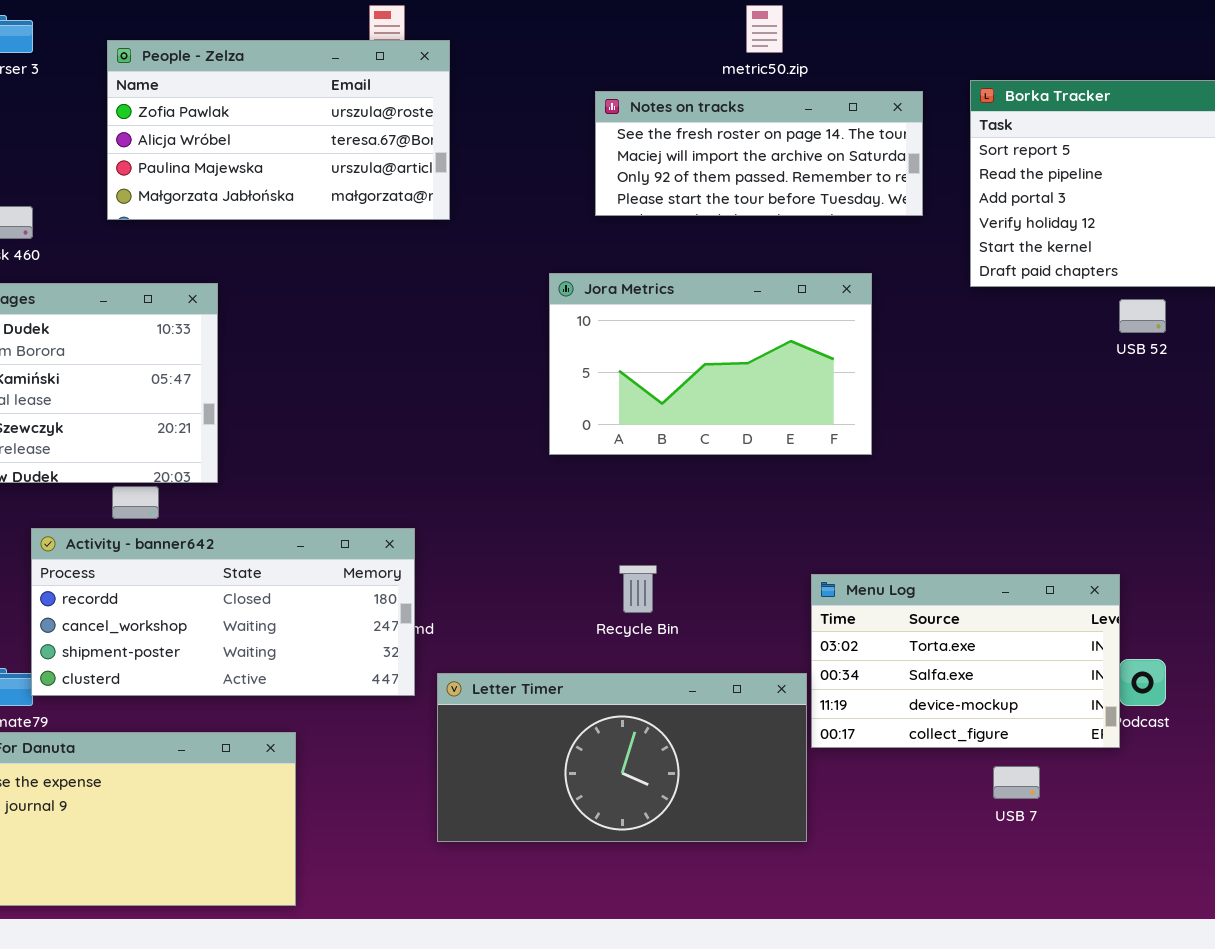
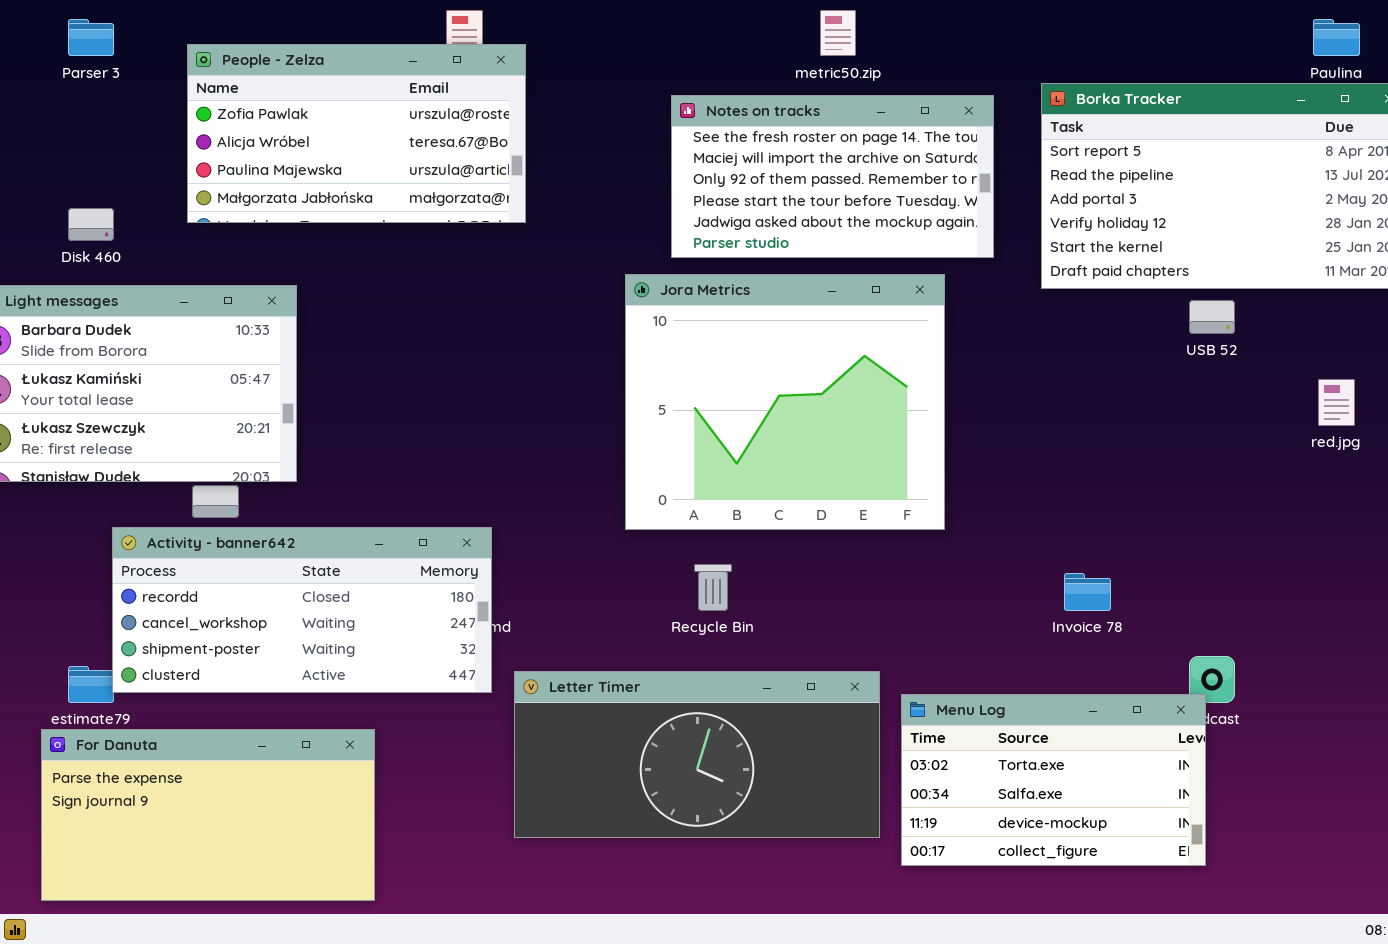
Notes on tracks: [595,91,923,216] -> [671,95,994,258], resized
Jora Metrics: [549,273,872,455] -> [625,274,945,530], resized
Menu Log: [811,574,1120,748] -> [901,694,1206,866], moved

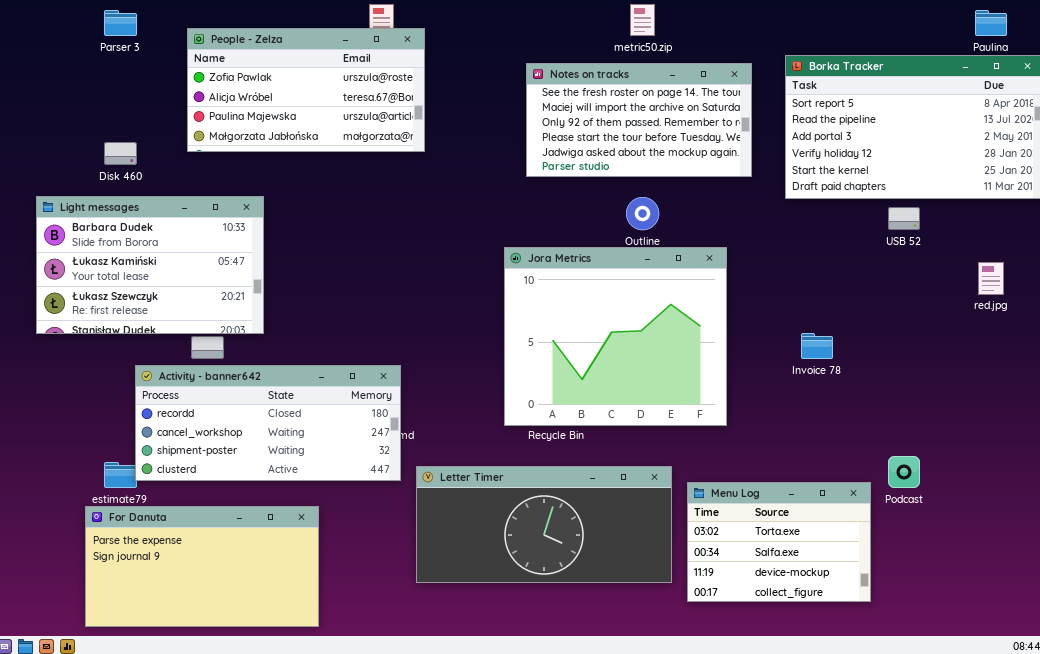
Jora Metrics: [625,274,945,530] -> [504,247,727,426], moved
Invoice 78: [1064,573,1111,611] -> [801,333,833,359], moved
Menu Log: [901,694,1206,866] -> [687,482,871,602], resized

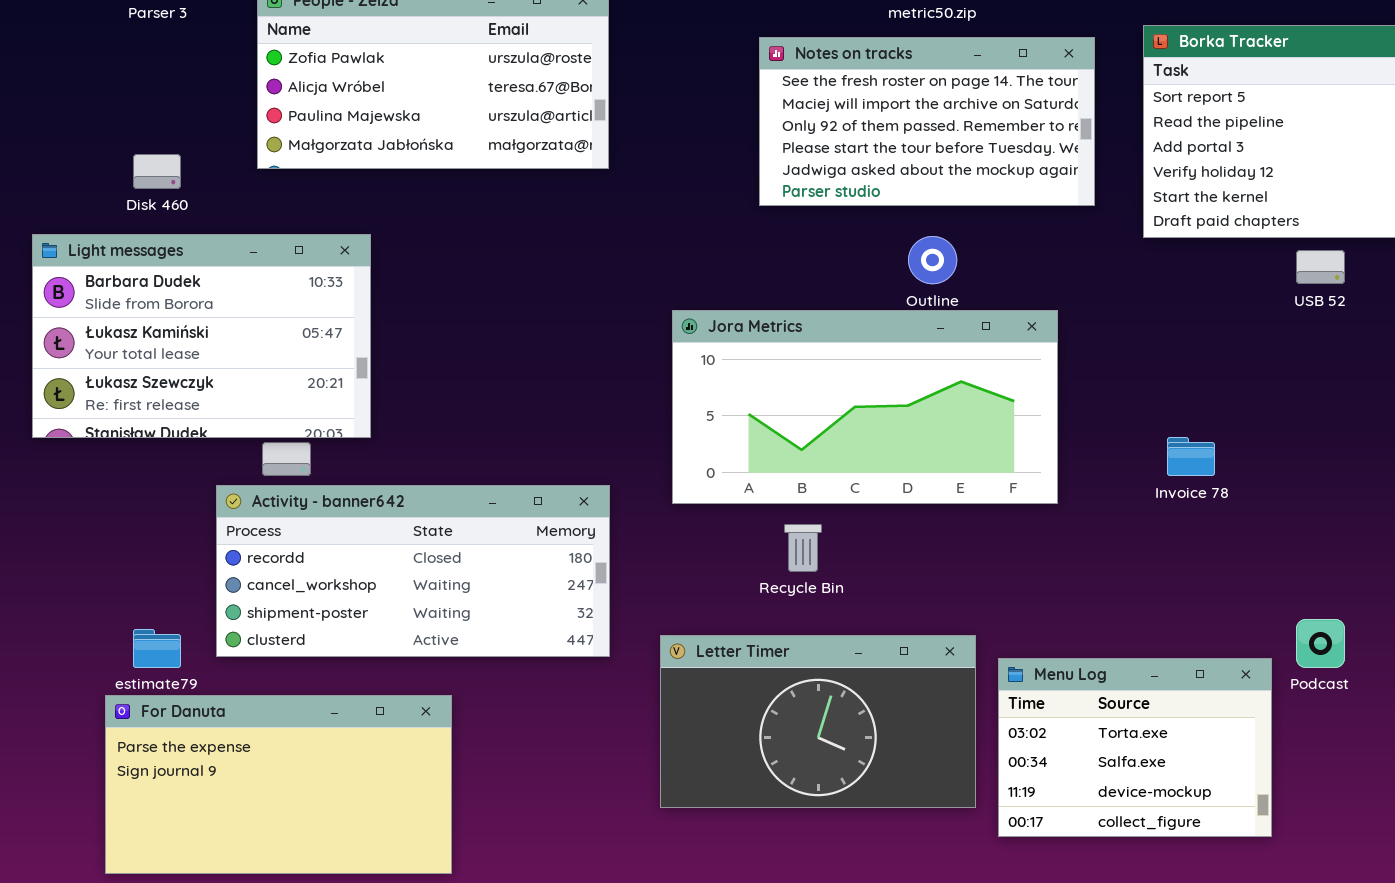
Jora Metrics: [504,247,727,426] -> [672,310,1058,504], resized
Activity - banner642: [135,365,401,481] -> [216,485,610,657], moved
Letter Timer: [416,466,672,583] -> [660,635,976,808], resized

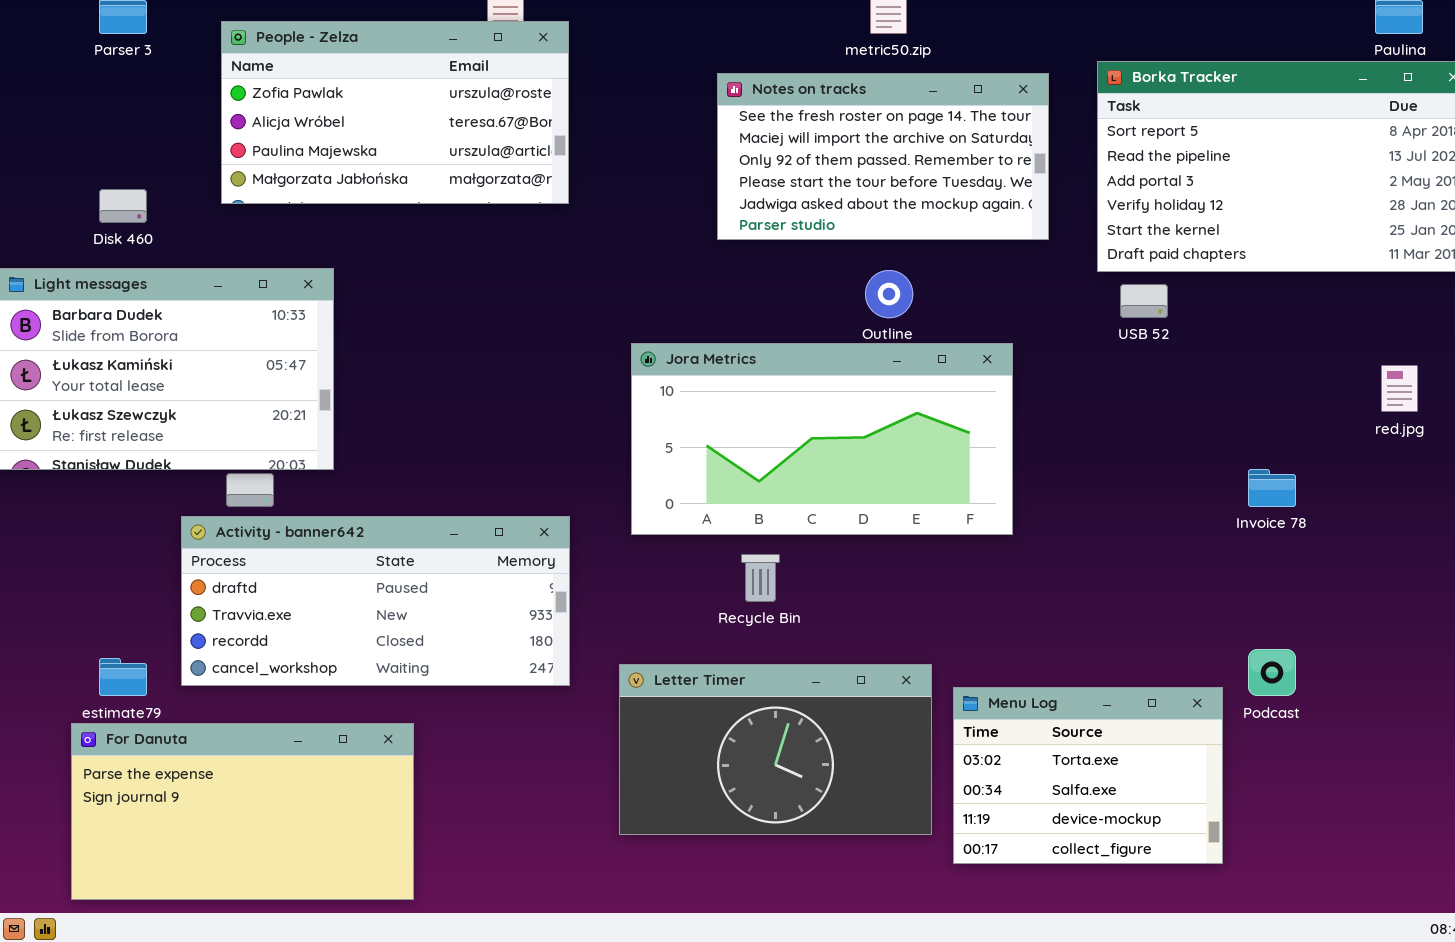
USB 52: [1296,250,1345,284] -> [1120,284,1168,318], moved
Invoice 78: [1167,437,1215,476] -> [1248,469,1296,507], moved
Activity - banner642: [216,485,610,657] -> [181,516,570,686], scrolled up 2 rows

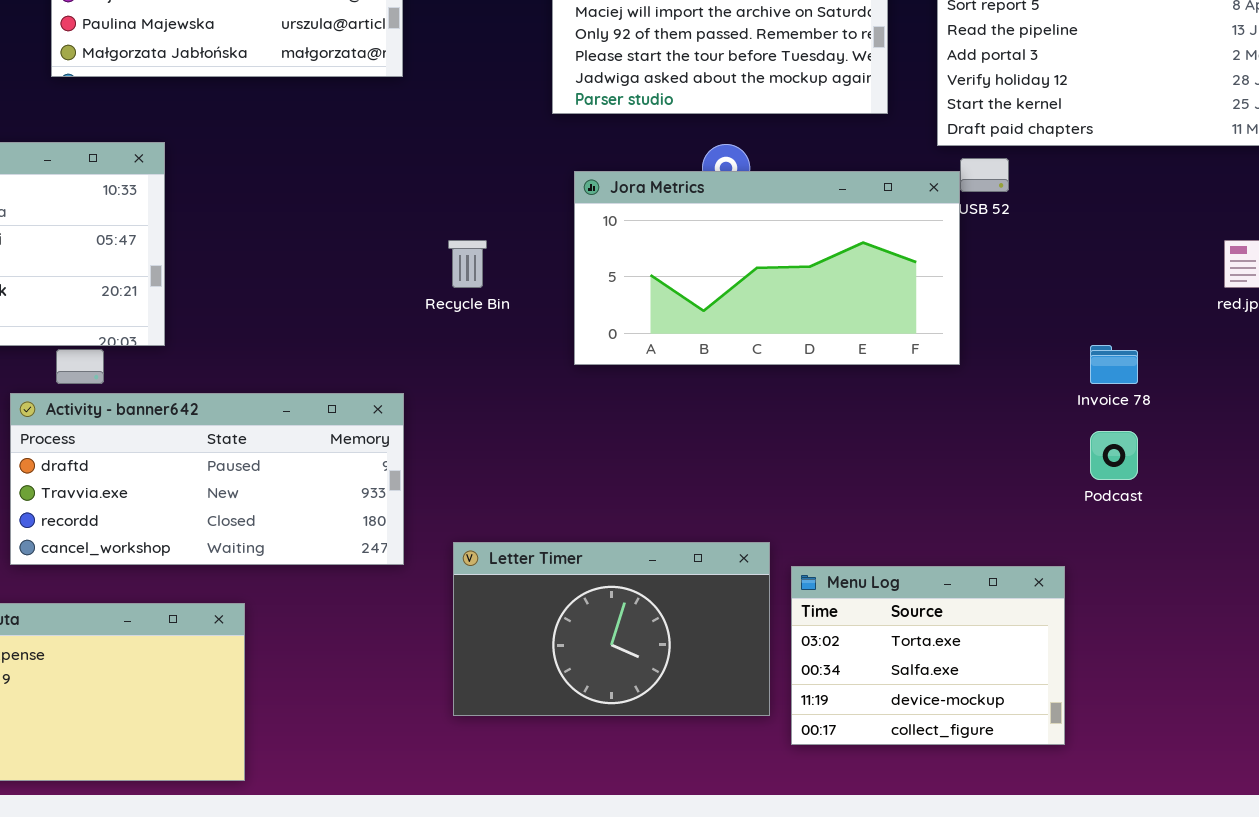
Jora Metrics: [631,343,1013,535] -> [574,171,960,365], moved
Recycle Bin: [741,554,780,602] -> [448,240,487,288], moved
Podcast: [1248,649,1296,696] -> [1090,431,1138,480], moved

